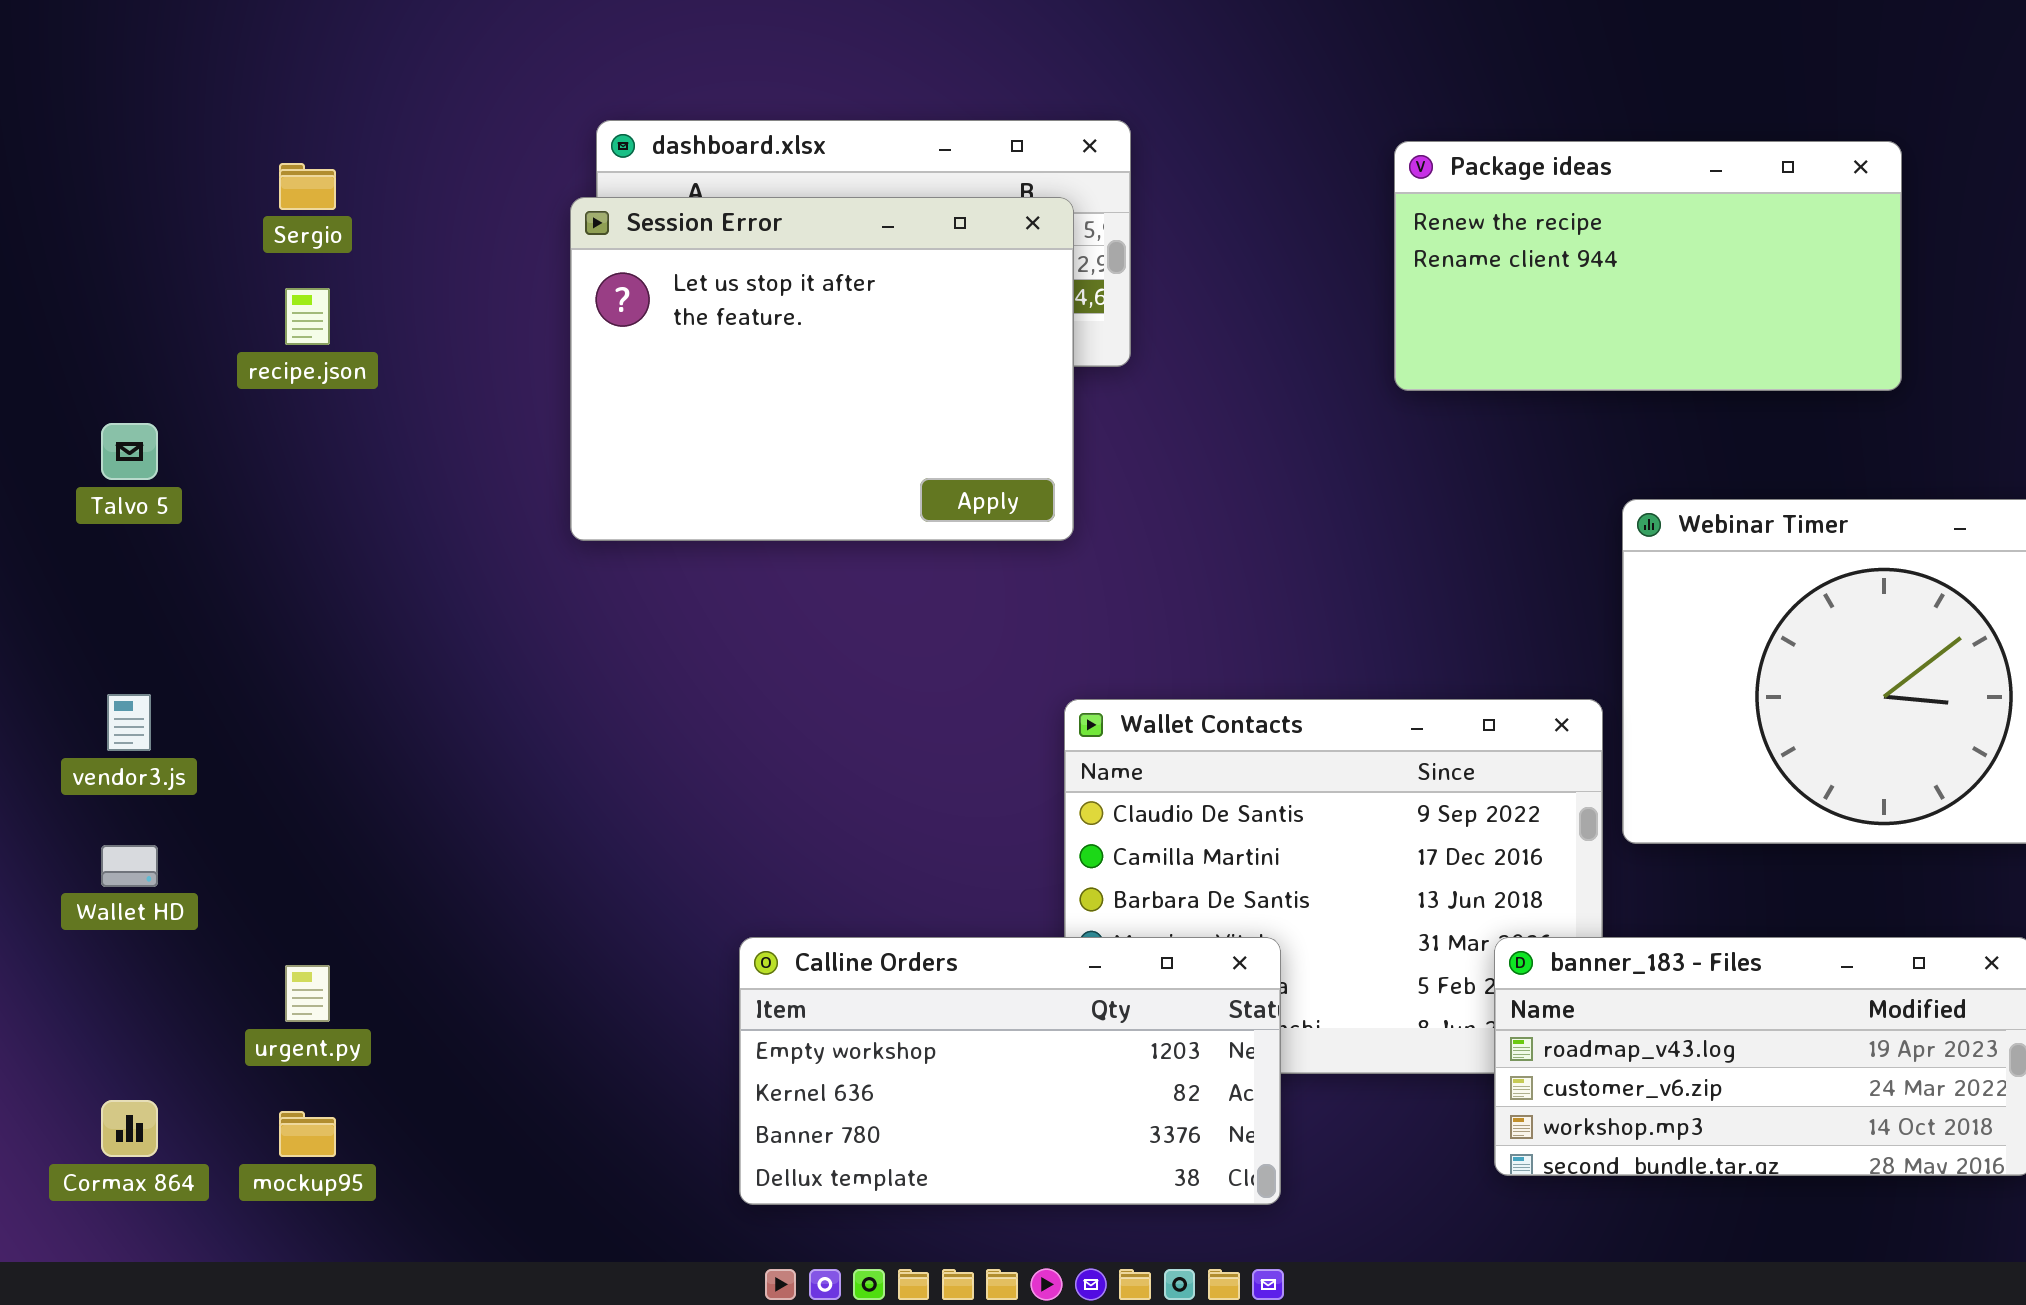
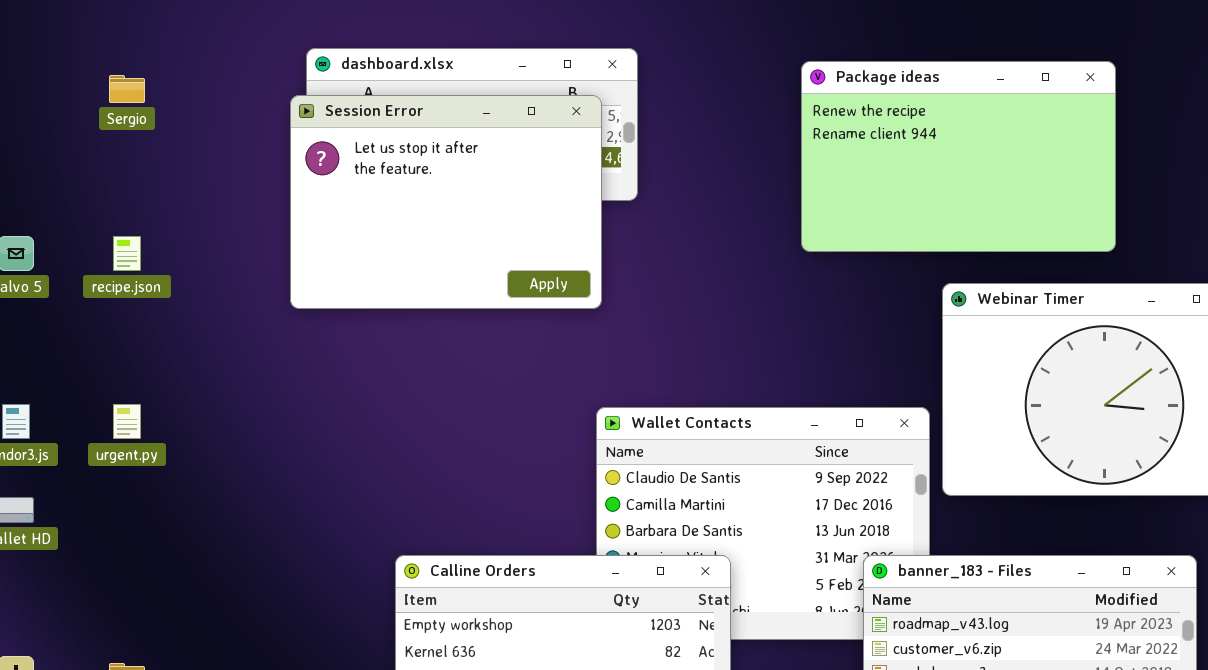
Package ideas: [1394,141,1902,391] -> [801,61,1116,252], resized
recipe.json: [285,288,330,345] -> [113,236,141,271], moved
urgent.py: [285,965,330,1022] -> [113,404,141,439], moved

